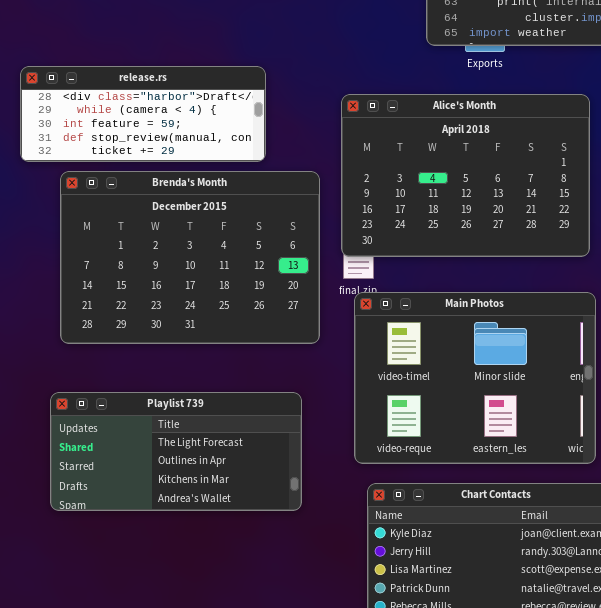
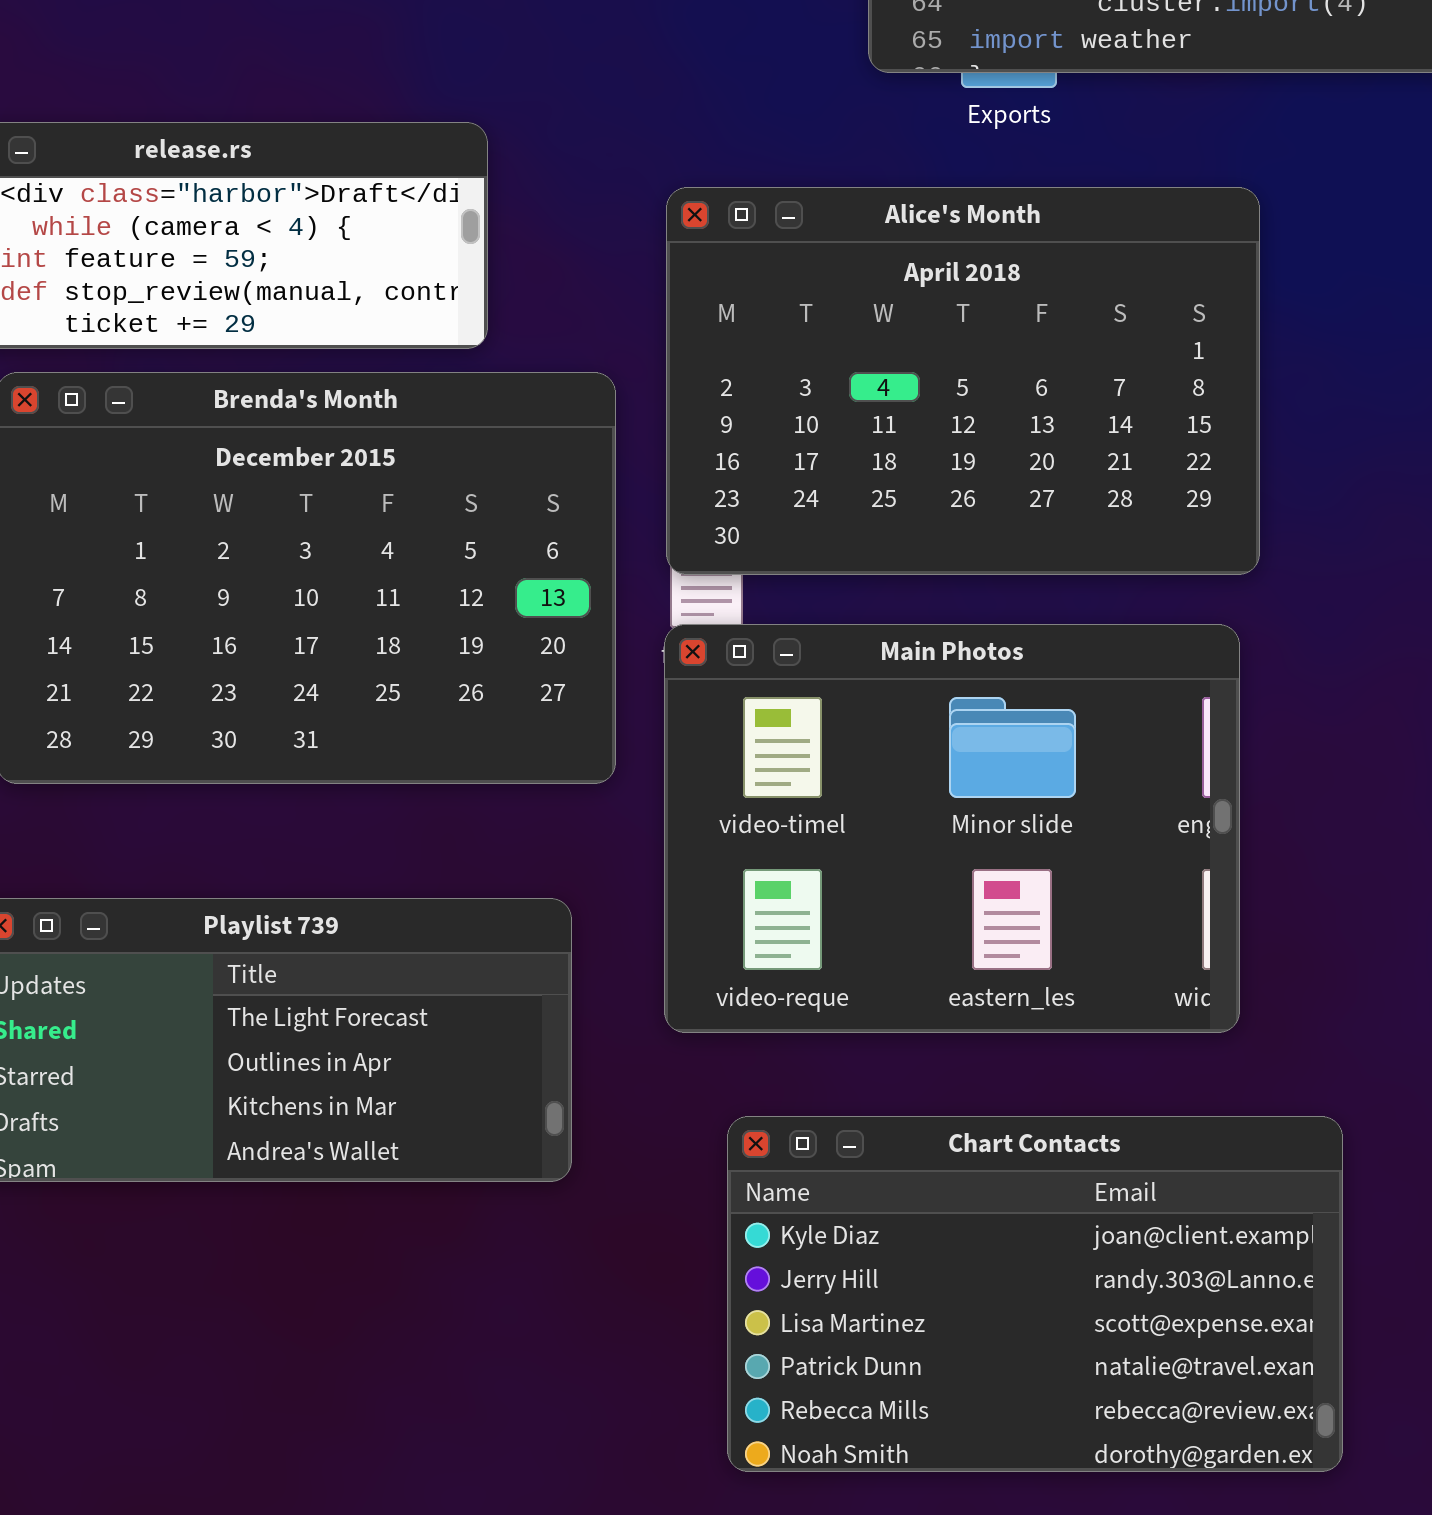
Main Photos: [354,292,596,464] -> [664,624,1240,1033], moved

